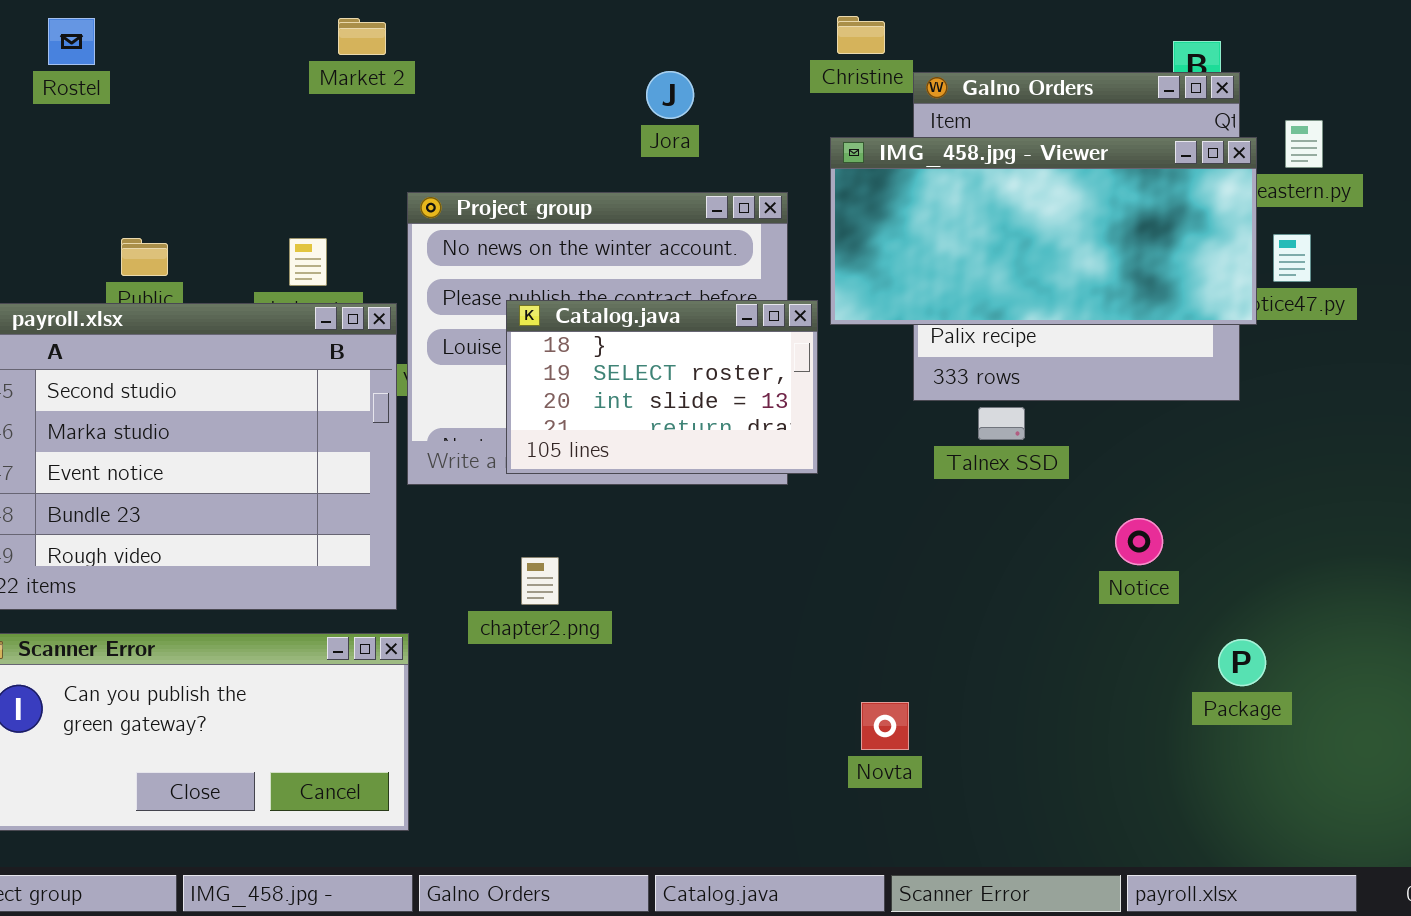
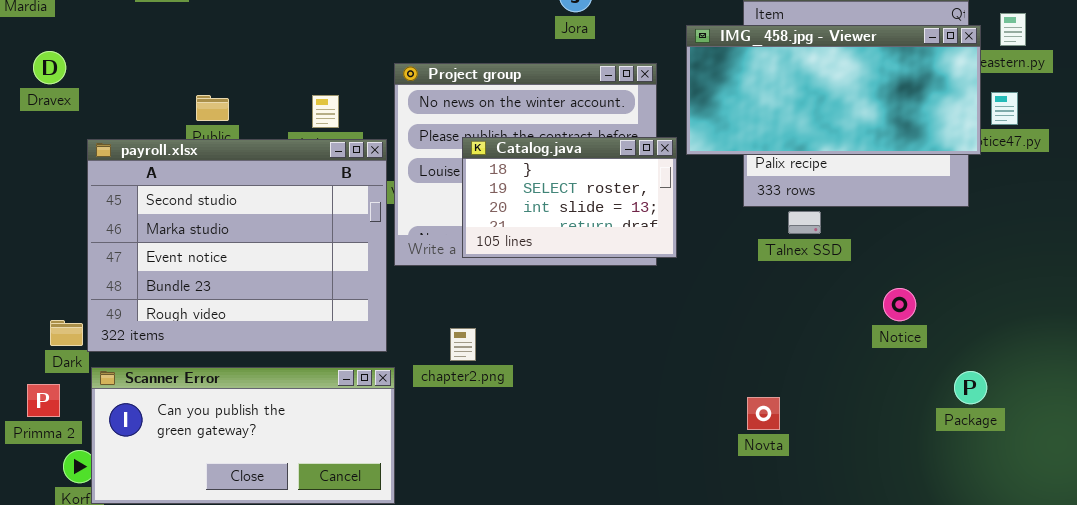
chapter2.png: [521,557,559,605] -> [450,328,476,361], moved
Novta: [861,702,909,750] -> [747,397,780,430], moved

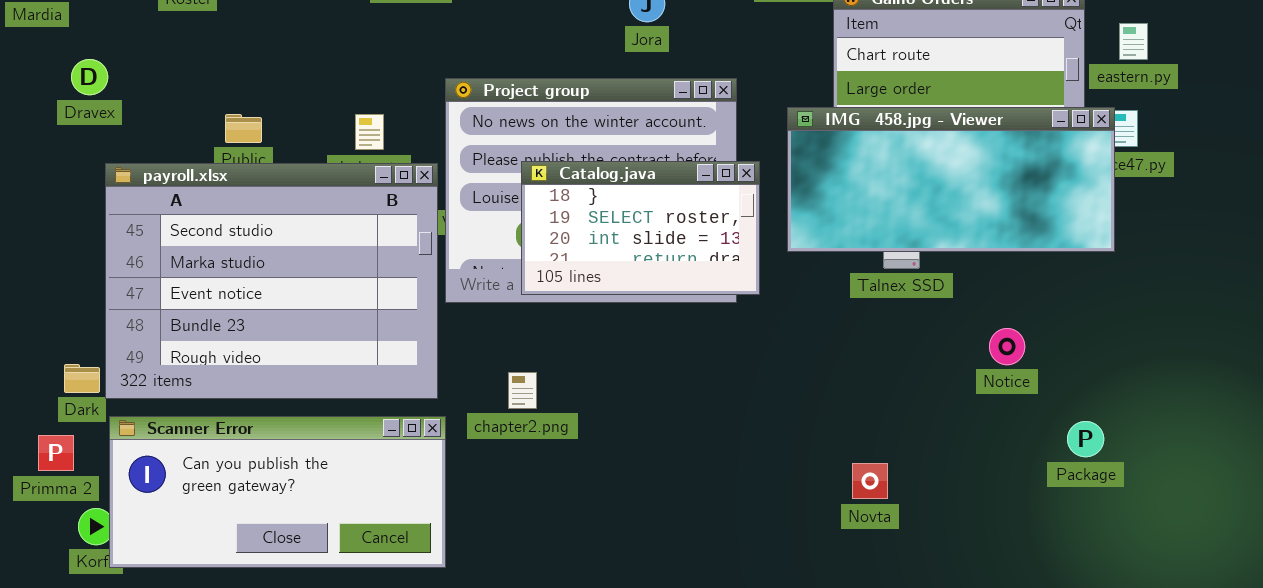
IMG_458.jpg - Viewer: [686,25,981,155] -> [787,107,1115,252], moved
Dravex: [33,51,66,84] -> [71,59,108,95], moved
Novta: [747,397,780,430] -> [852,463,888,499], moved

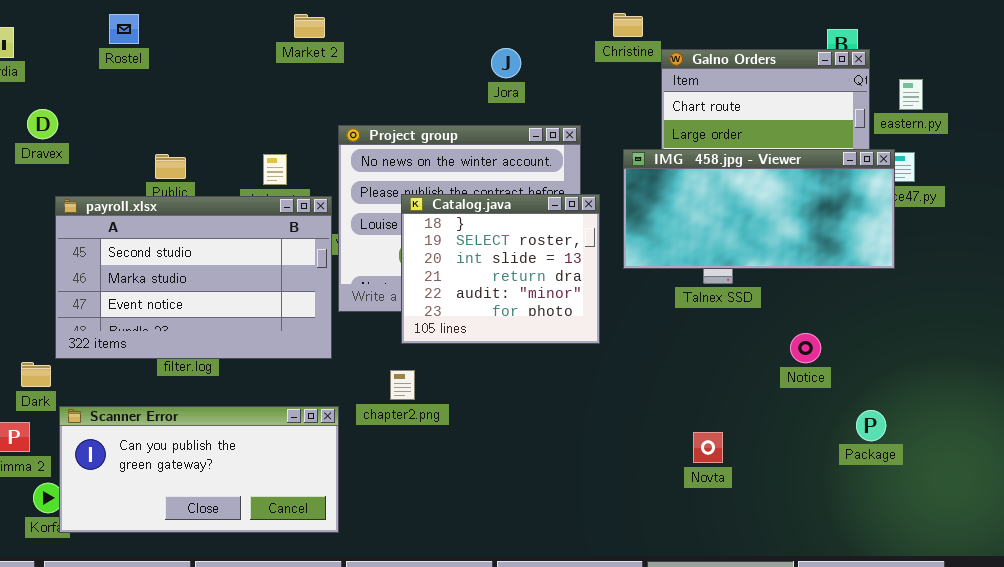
Catalog.java: [521,161,760,295] -> [401,194,600,344], resized
payroll.xlsx: [105,163,438,399] -> [55,196,332,359], resized
Novta: [852,463,888,499] -> [693,432,723,463], moved

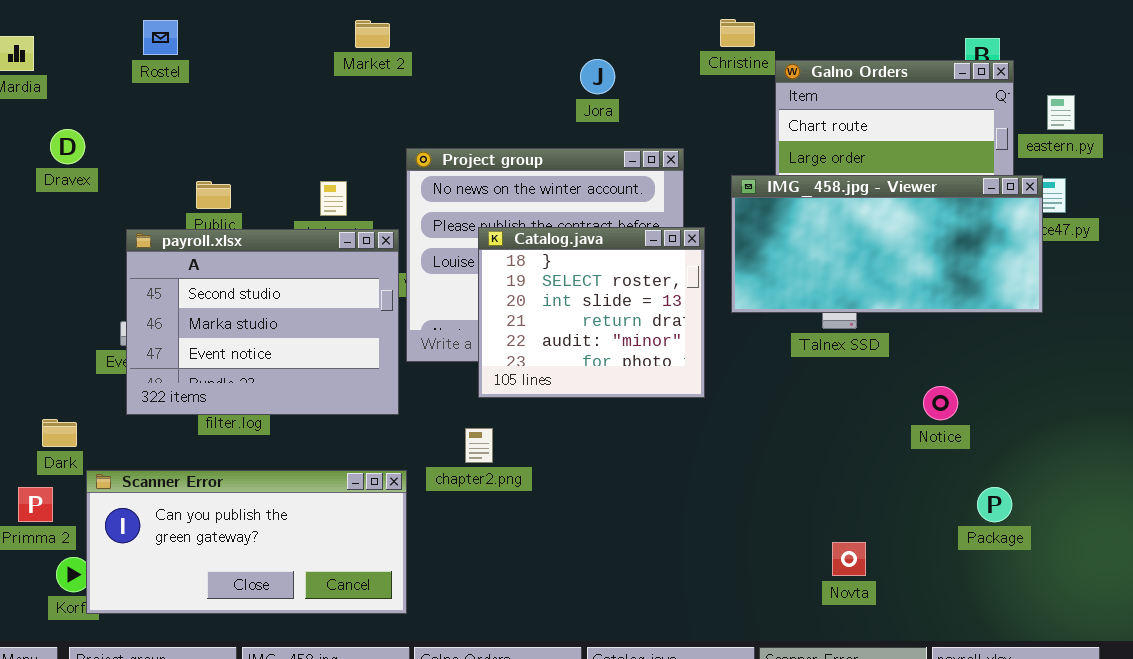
payroll.xlsx: [55,196,332,359] -> [126,229,399,415], resized
Package: [856,410,886,441] -> [977,487,1012,522], moved
Novta: [693,432,723,463] -> [832,542,866,576], moved

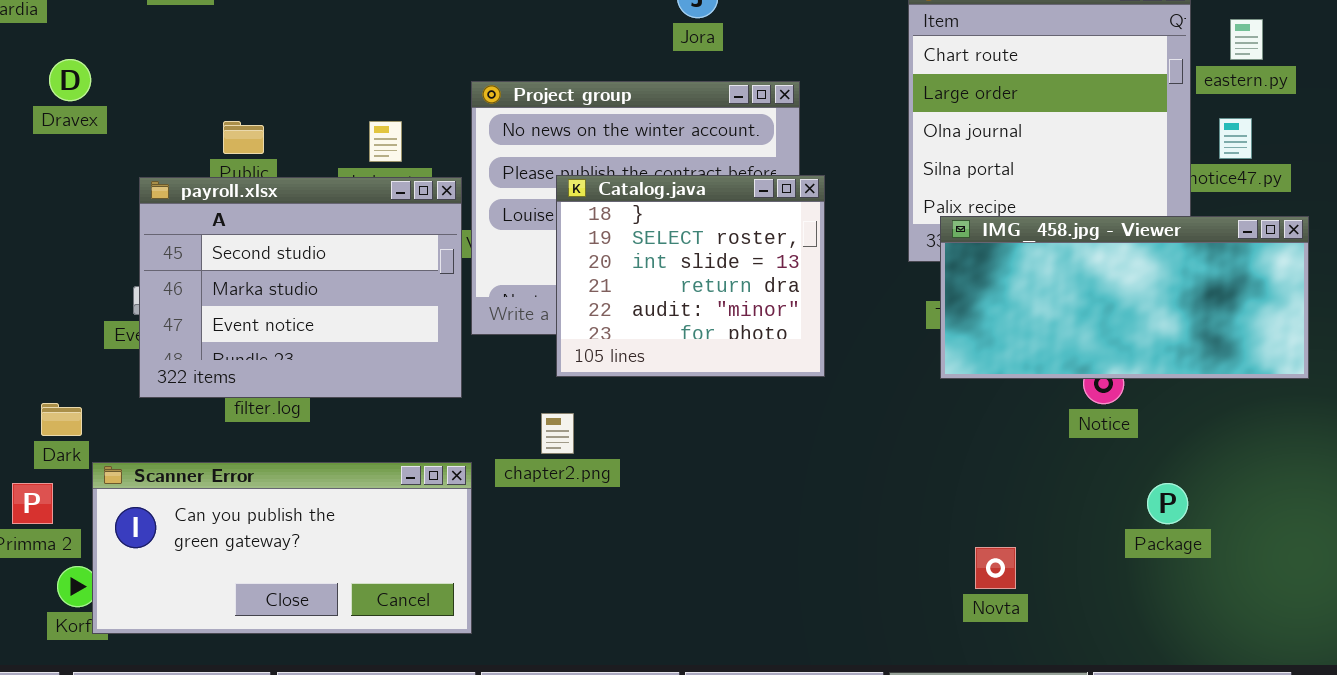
IMG_458.jpg - Viewer: [731,175,1043,313] -> [940,216,1309,379], moved

